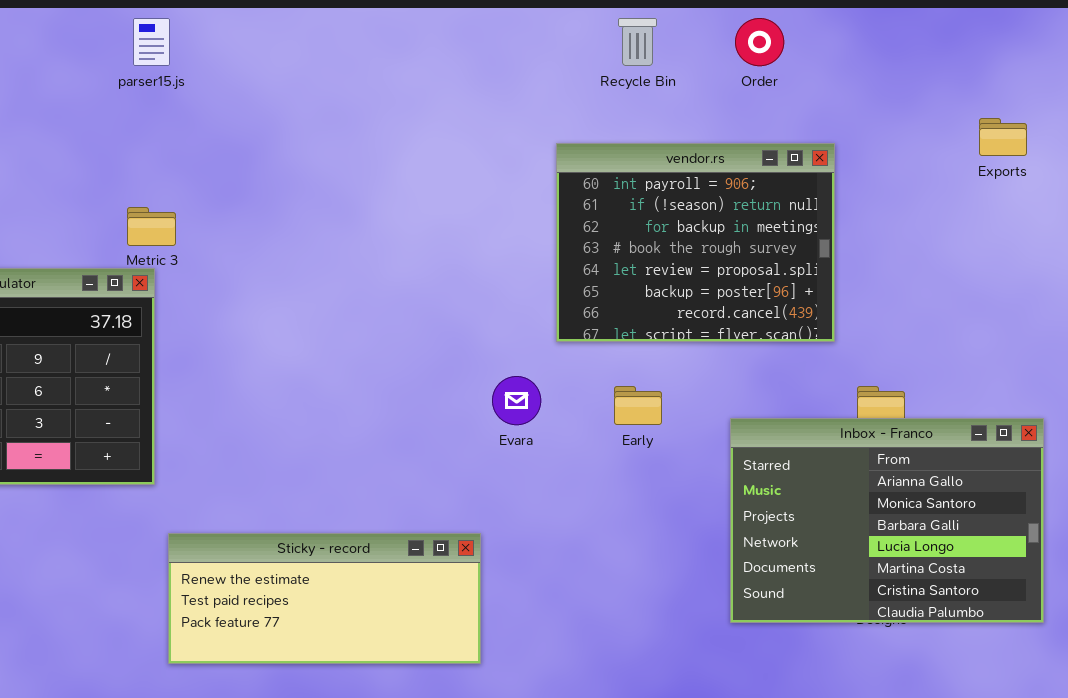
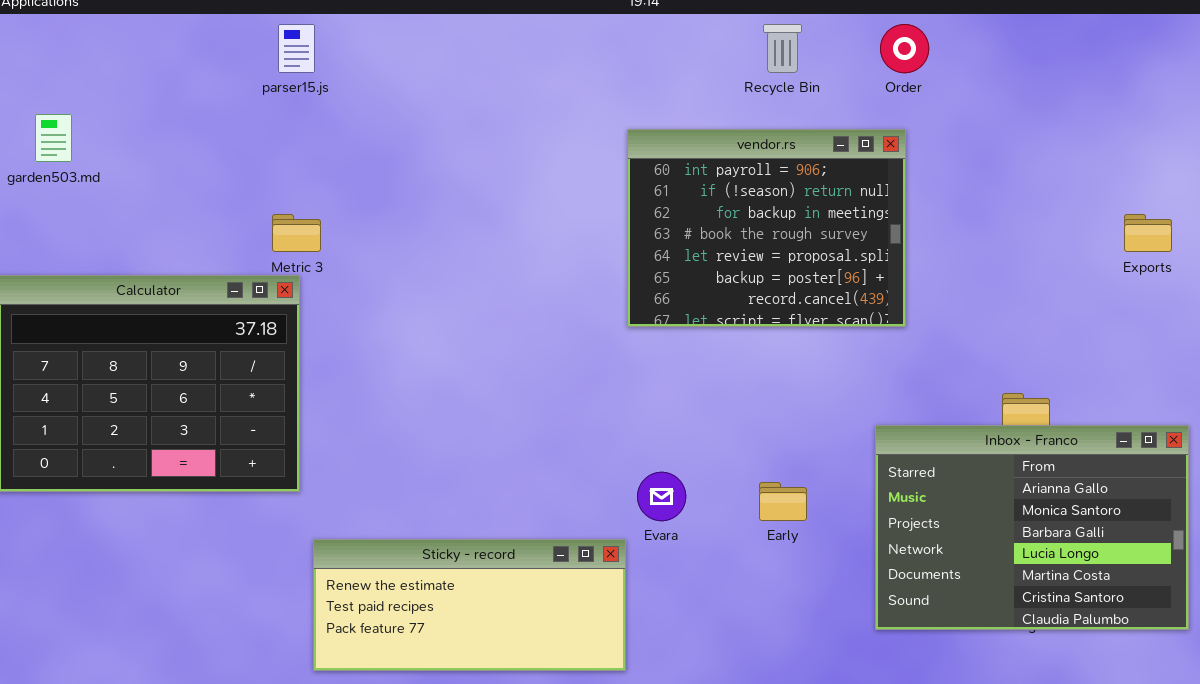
Exports: [979,118,1027,156] -> [1124,214,1172,252], moved
vendor.rs: [556,143,835,342] -> [627,129,906,327], moved
Evara: [492,376,541,425] -> [637,472,686,521], moved
Early: [614,386,662,425] -> [759,482,807,521], moved

